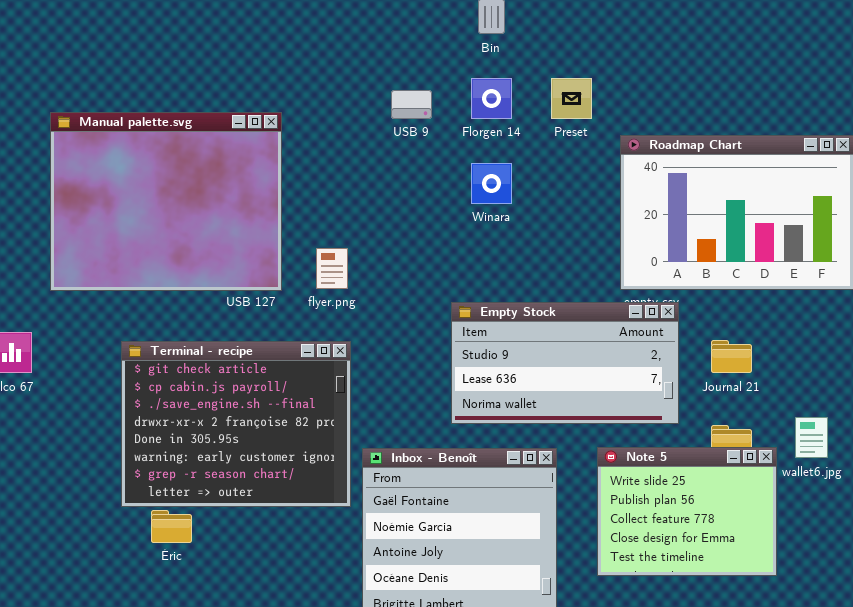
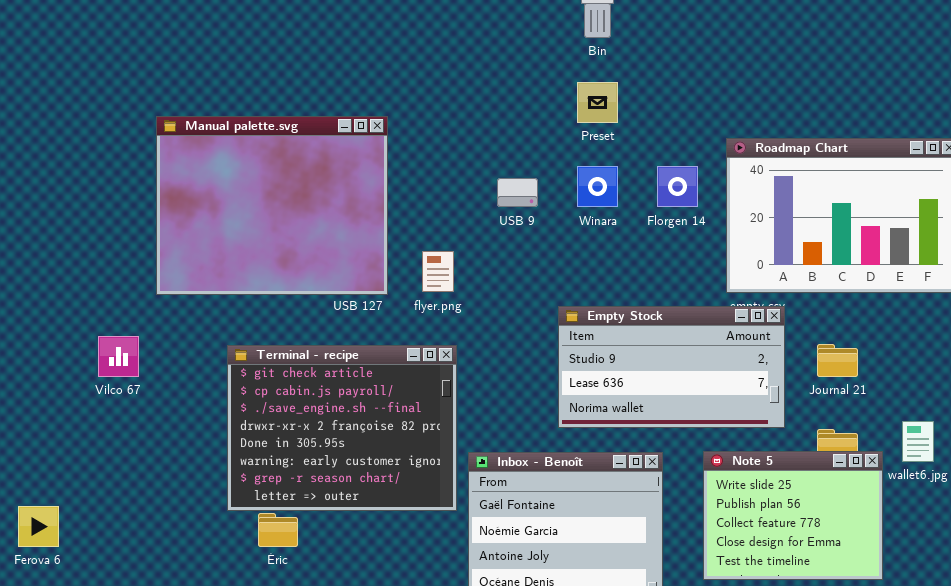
Florgen 14: [471,78,512,119] -> [657,166,698,207], moved
Preset: [551,78,592,119] -> [577,82,618,123], moved
USB 9: [391,90,432,119] -> [497,178,538,207], moved

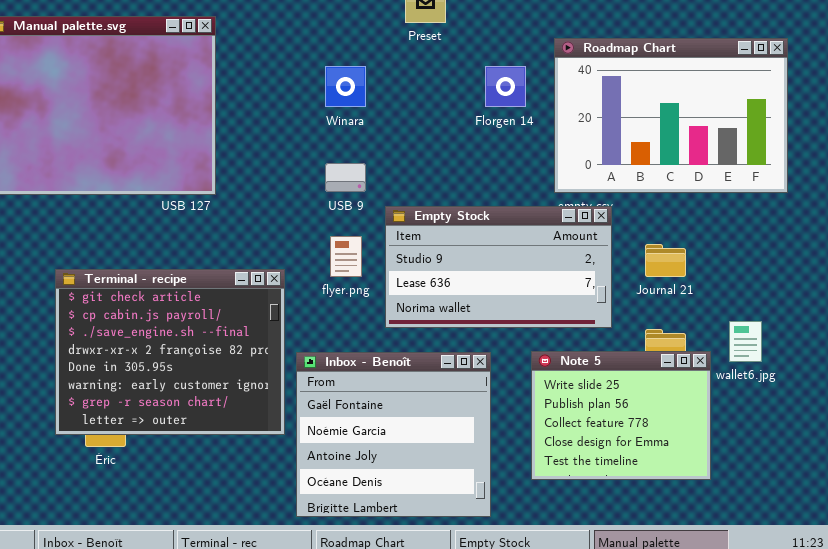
Winara: [577,166,618,207] -> [325,66,366,107], moved
USB 9: [497,178,538,207] -> [325,163,366,192], moved
flyer.png: [422,251,454,292] -> [330,236,362,277], moved
Terminal - recipe: [227,345,457,511] -> [55,269,285,435], moved

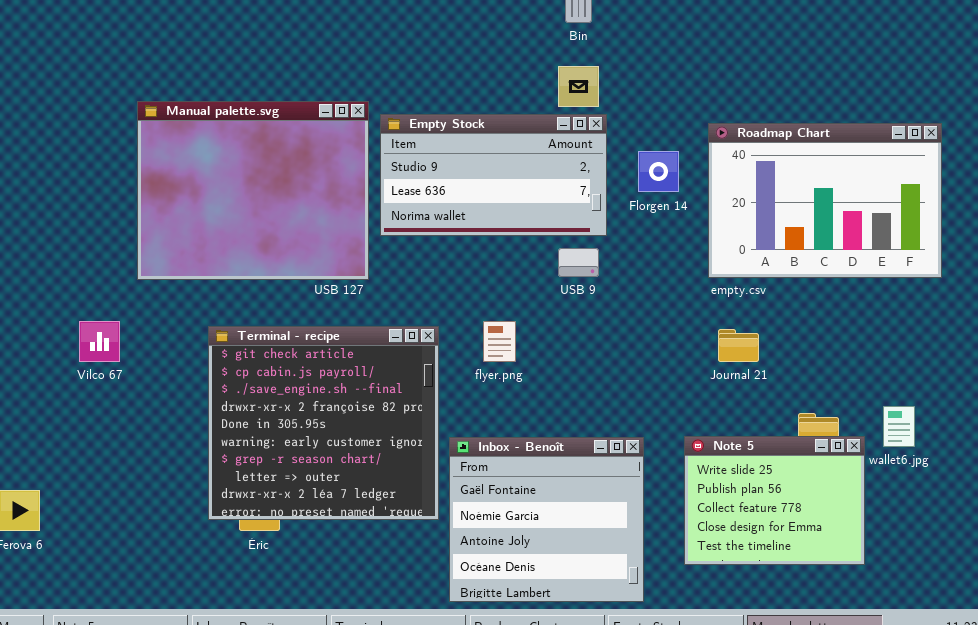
USB 9: [325,163,366,192] -> [558,248,599,277], moved
Empty Stock: [385,206,612,328] -> [380,114,607,236], moved
Journal 21: [645,244,686,277] -> [718,329,759,362], moved
Terminal - recipe: [55,269,285,435] -> [208,326,439,520], resized

